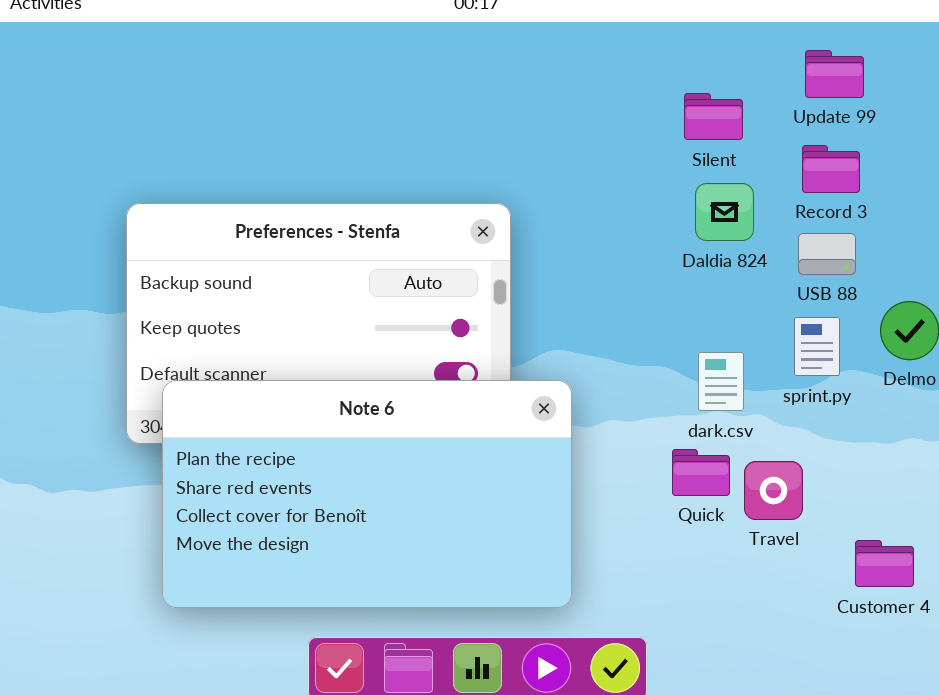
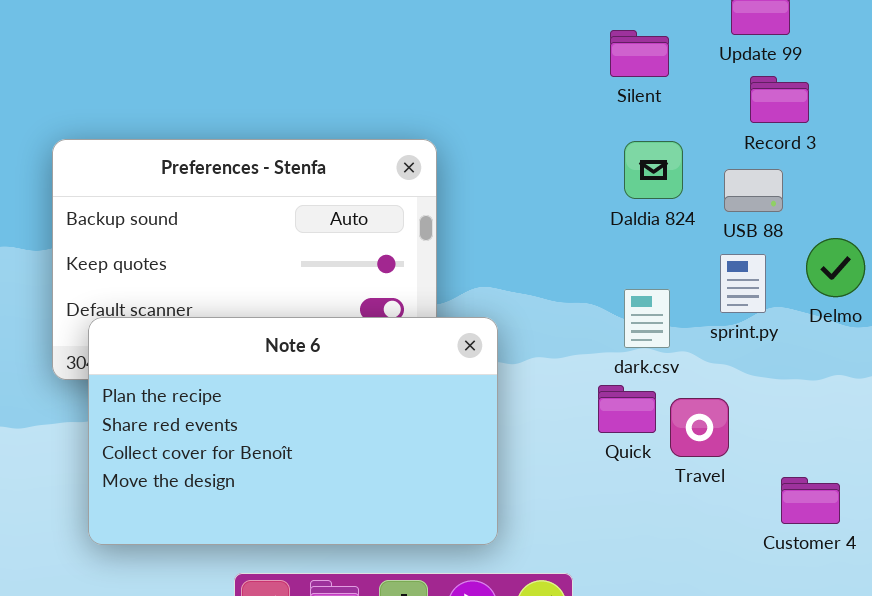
Record 3: [802,145,860,193] -> [750,76,809,123], moved
Daldia 824: [695,183,754,241] -> [624,141,683,199], moved

